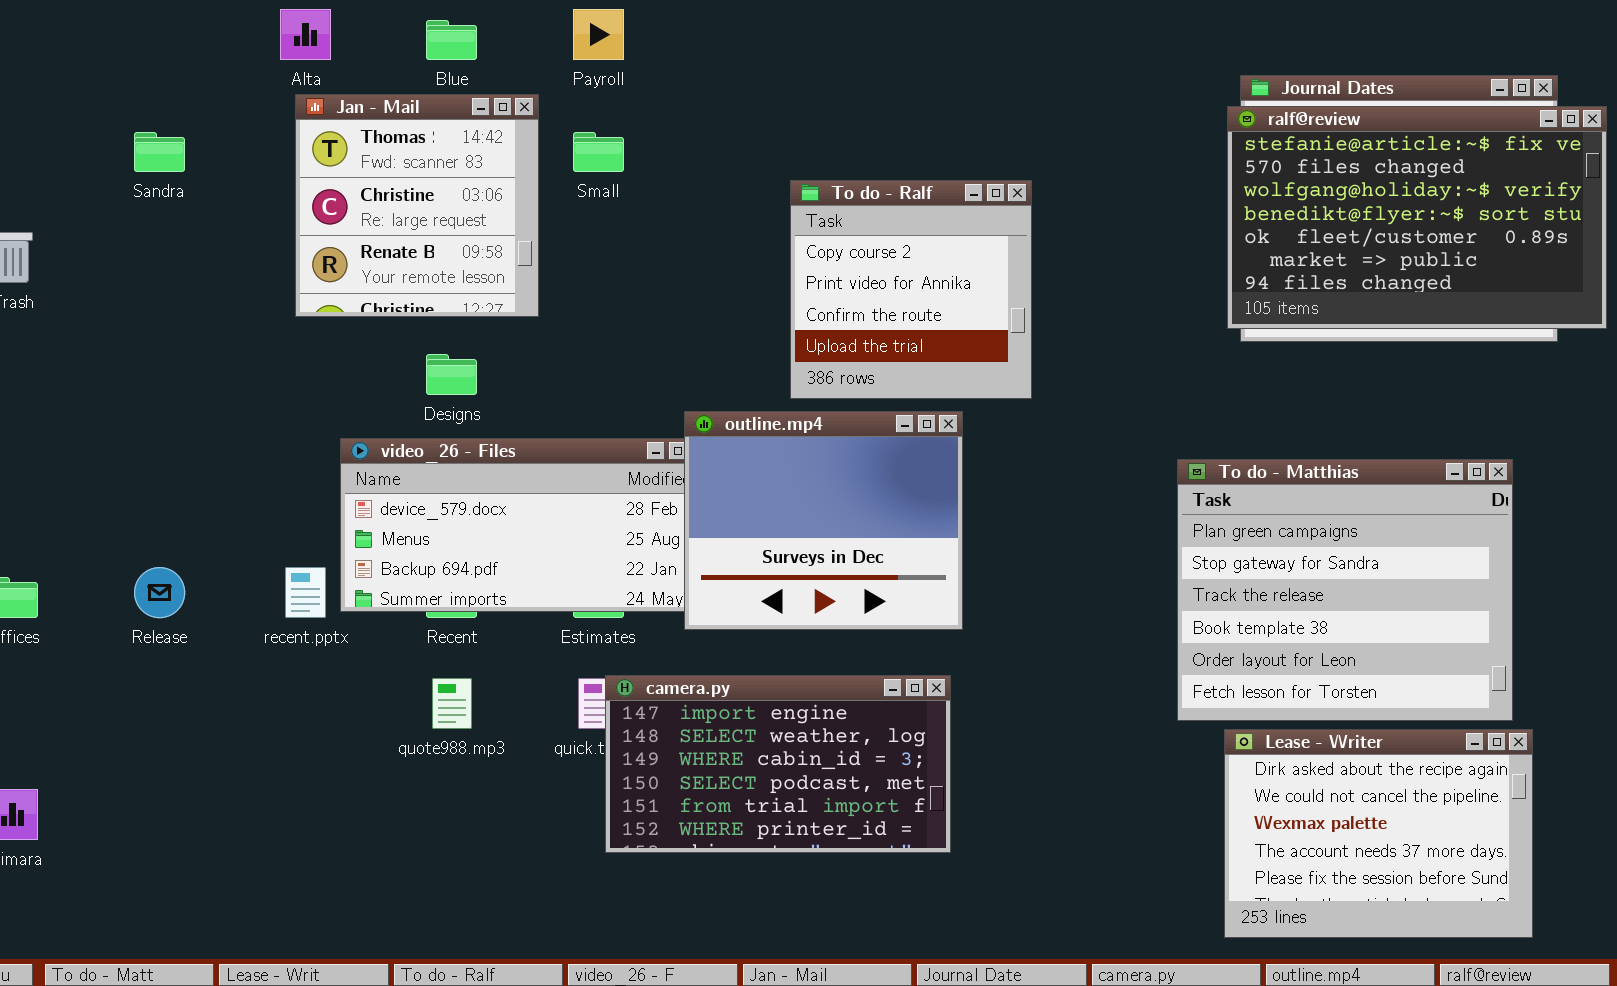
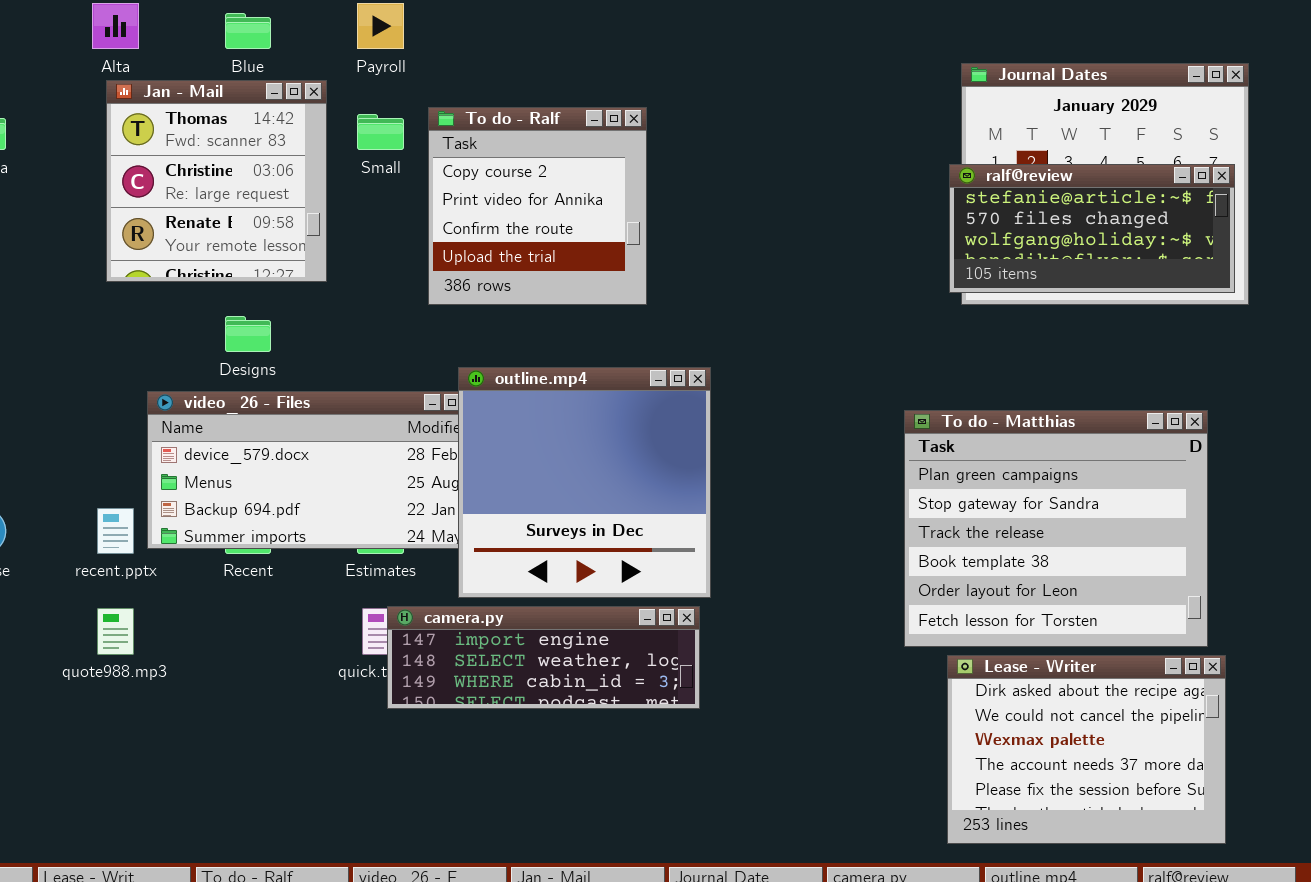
ralf@review: [1227,106,1607,329] -> [949,164,1235,293], resized
To do - Ralf: [790,180,1032,399] -> [428,107,647,305], moved
outline.mp4: [684,411,963,630] -> [458,367,711,598], resized
camera.py: [605,675,951,853] -> [387,606,700,709], resized
quote988.mp3: [432,678,472,729] -> [97,608,134,655], moved

